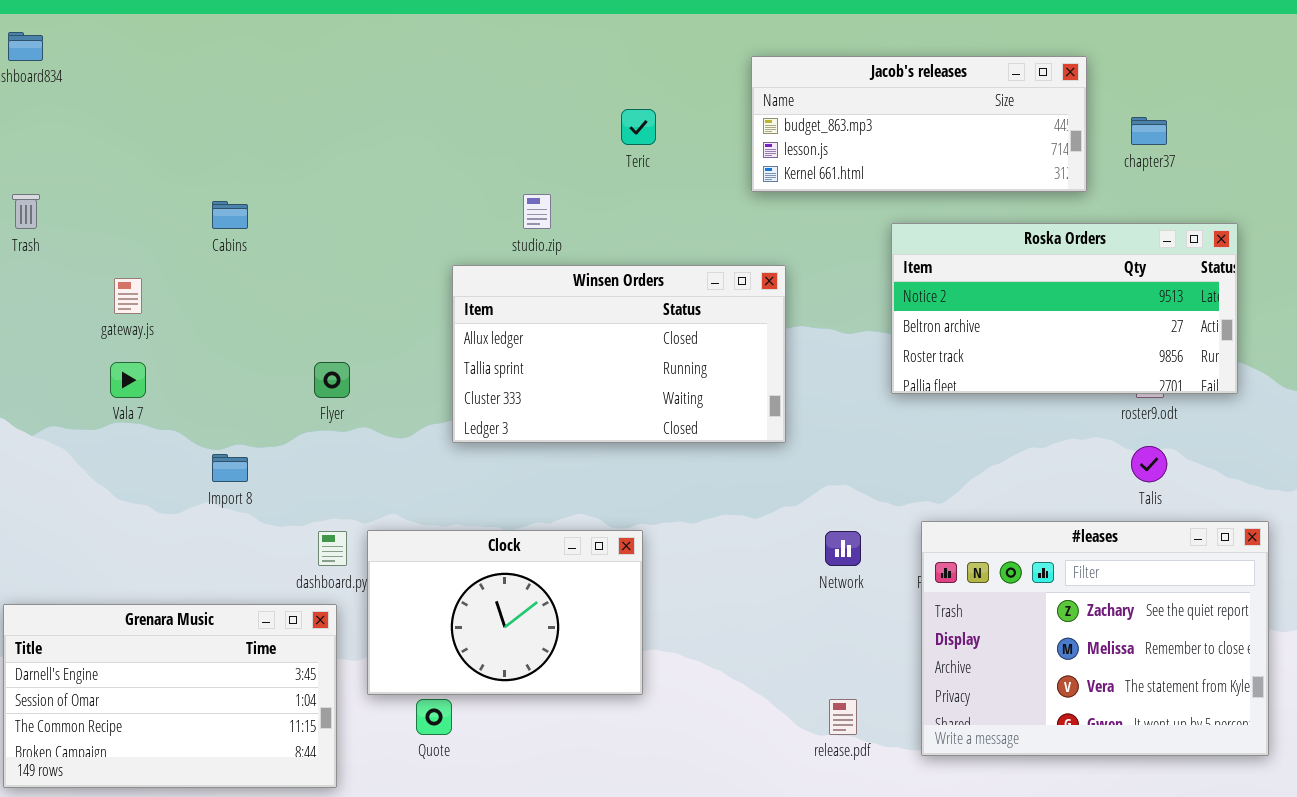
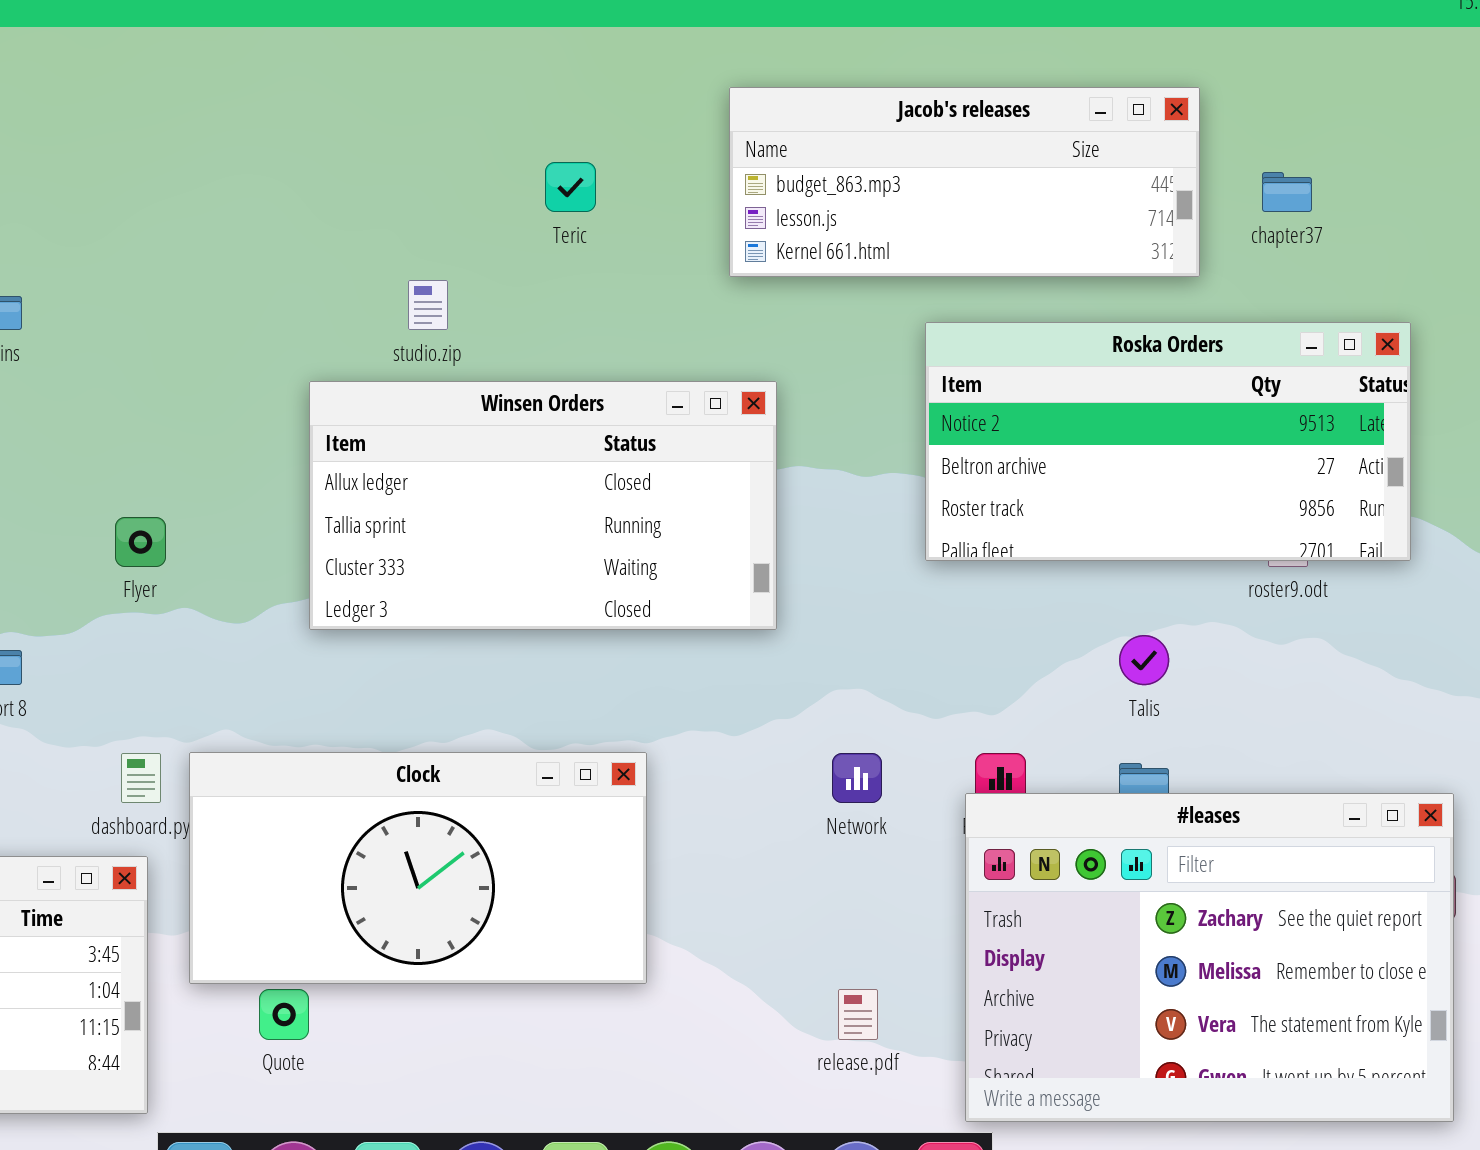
Talis: [1131,446,1167,482] -> [1119,635,1169,685], moved
#leases: [921,521,1269,756] -> [965,793,1454,1122], moved
Clock: [367,530,643,695] -> [189,752,647,984], resized

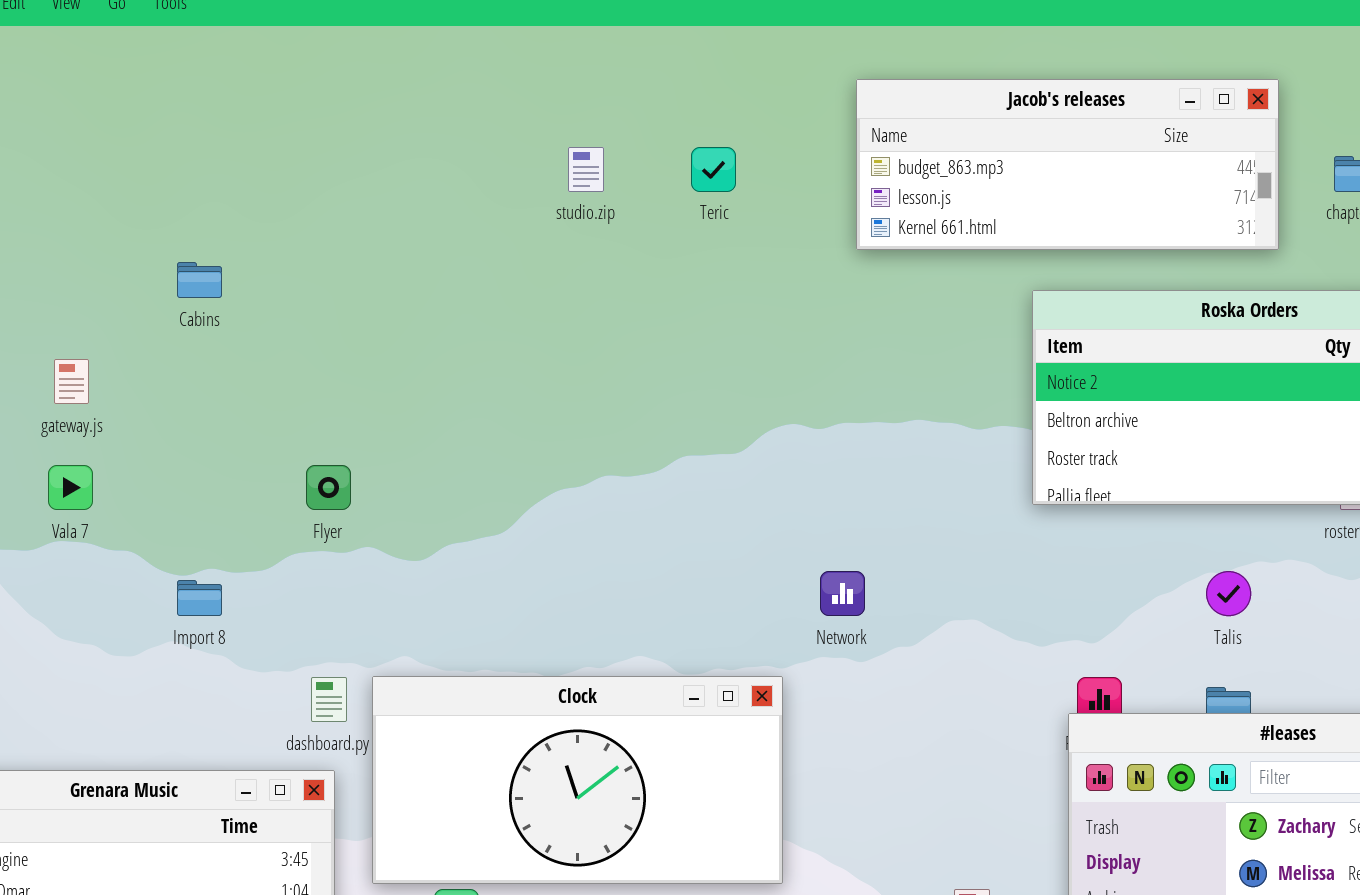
studio.zip: [408,280,448,330] -> [568,147,604,192], moved
Winsen Orders: [309,381,777,630] -> none, closed
Network: [832,753,882,803] -> [820,571,865,616], moved

